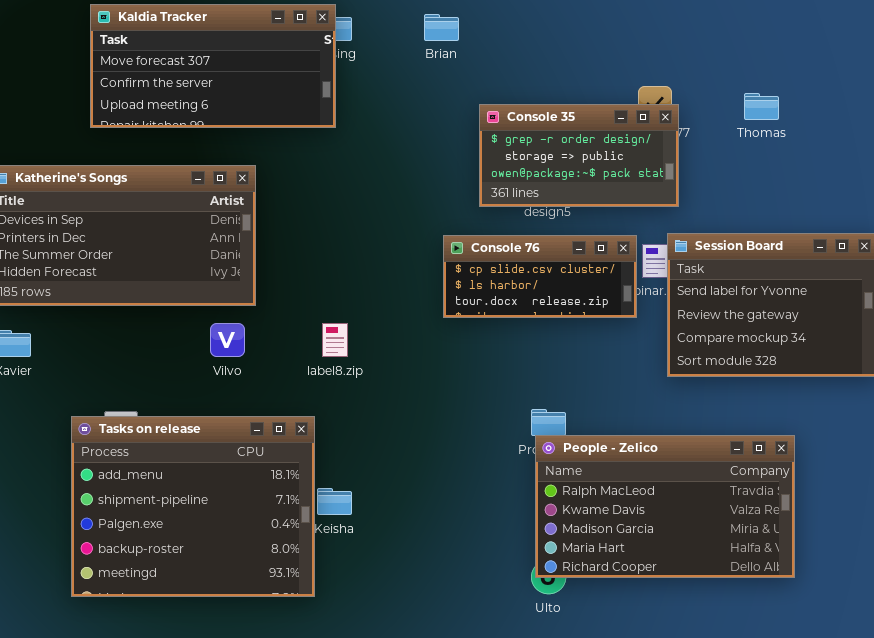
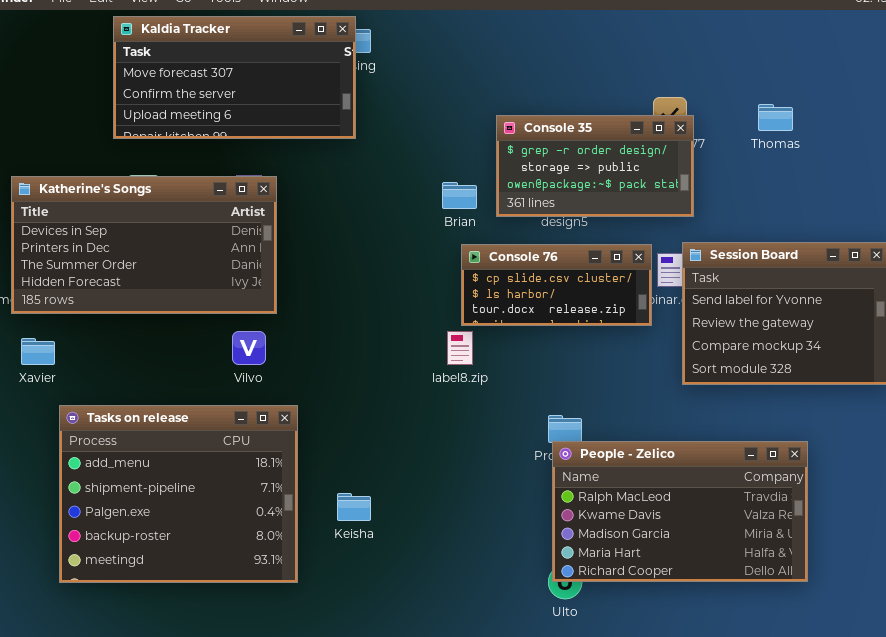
Brian: [424,14,459,41] -> [442,182,477,209], moved
label8.zip: [322,323,348,357] -> [447,331,473,365], moved
Tasks on release: [71,416,315,597] -> [59,405,298,583], moved

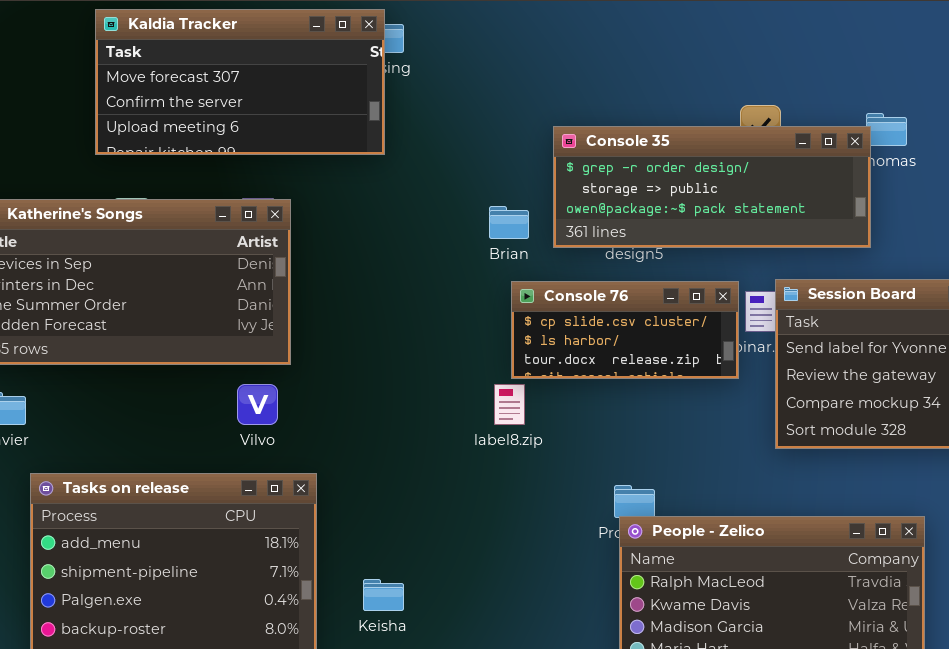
Console 35: [496,115,694,217] -> [553,126,871,248], resized

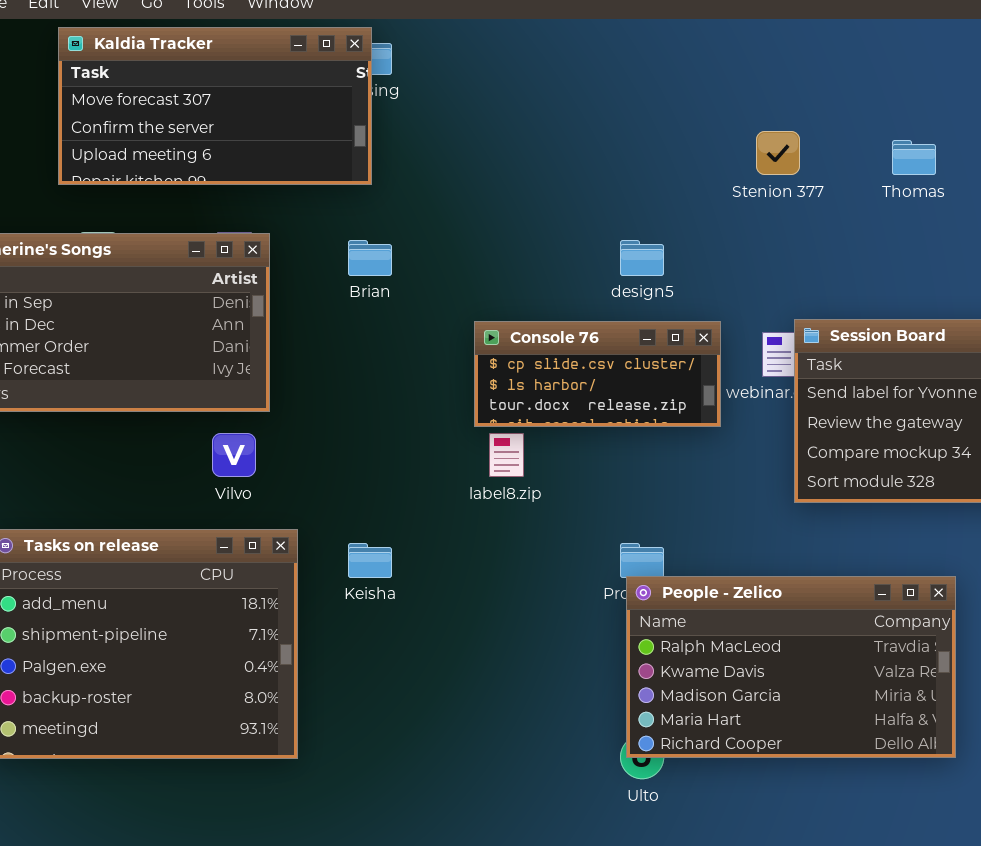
Console 35: [553,126,871,248] -> none, closed
Brian: [489,206,529,239] -> [348,240,392,276], moved
Console 76: [511,281,739,379] -> [474,321,721,427], moved
Keisha: [363,579,404,611] -> [348,543,392,578], moved

